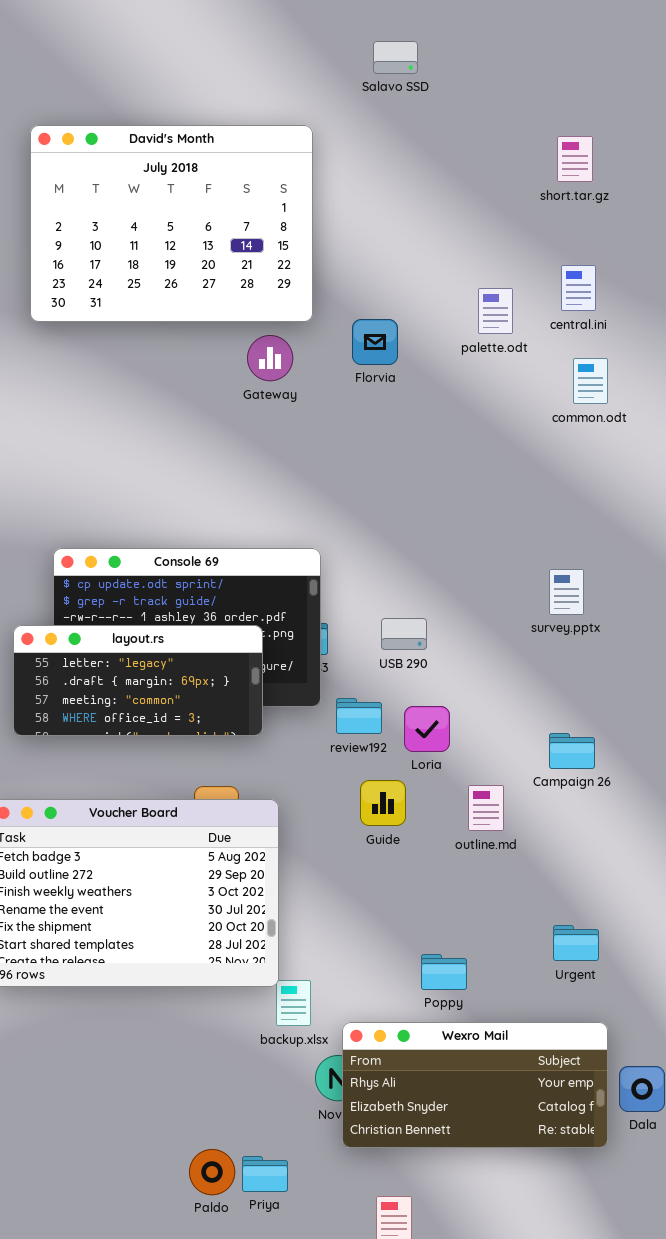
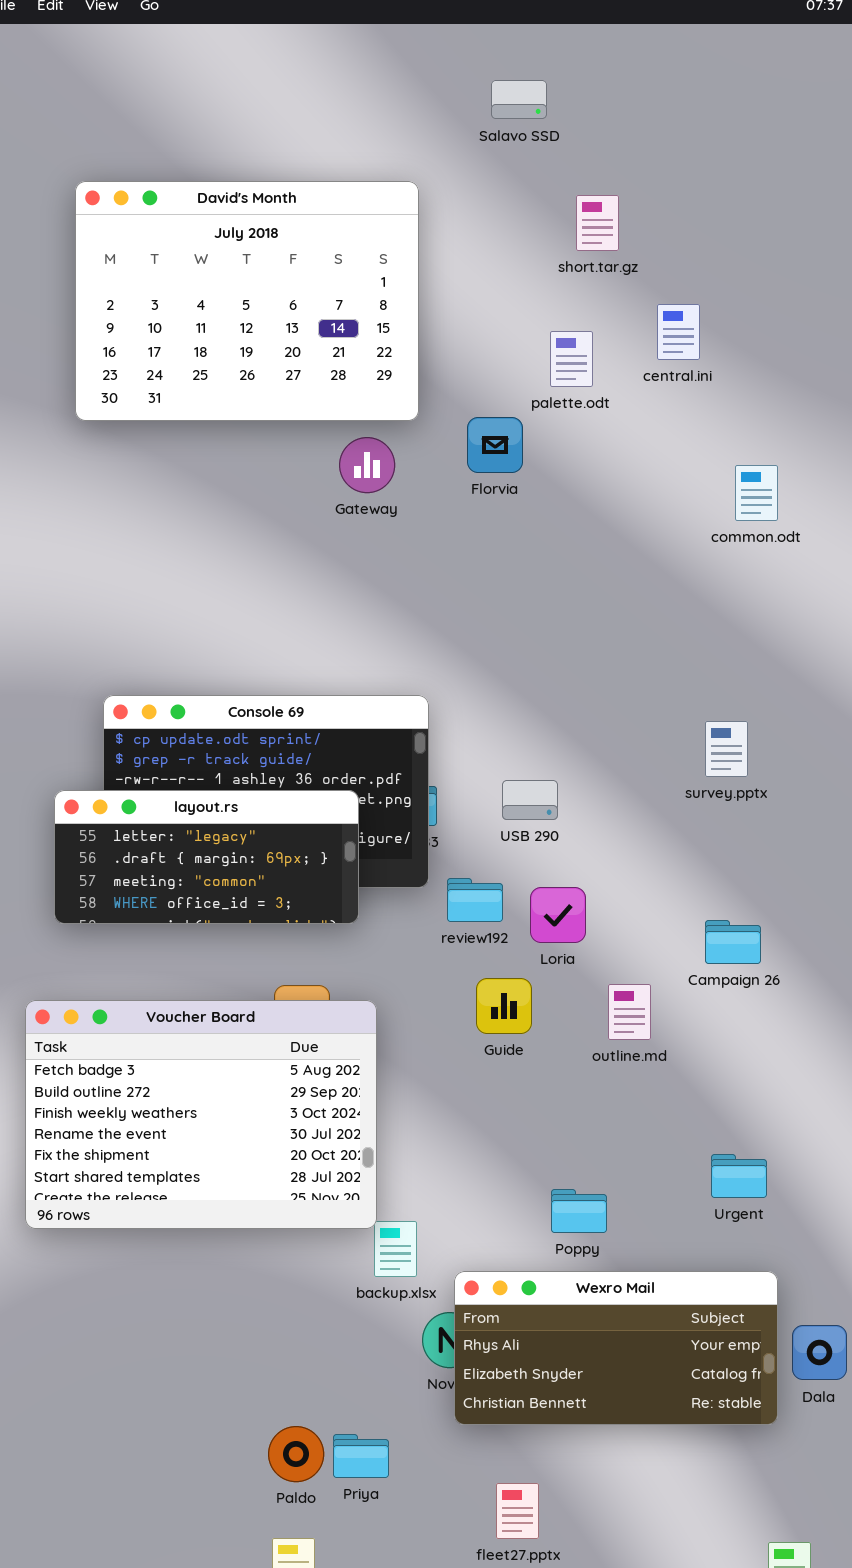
short.tar.gz: [557,136,593,182] -> [576,195,619,251], moved
central.ini: [561,265,596,311] -> [657,304,700,360], moved
palette.odt: [478,288,513,334] -> [550,331,593,387], moved

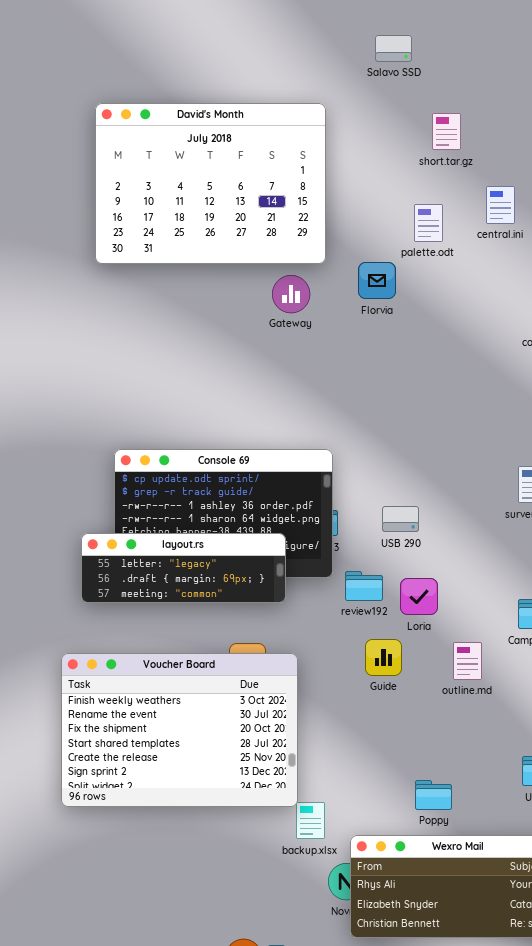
layout.rs: [54,790,359,924] -> [81,533,286,603], resized
Voucher Board: [25,1000,377,1229] -> [61,653,298,807], scrolled down 2 rows

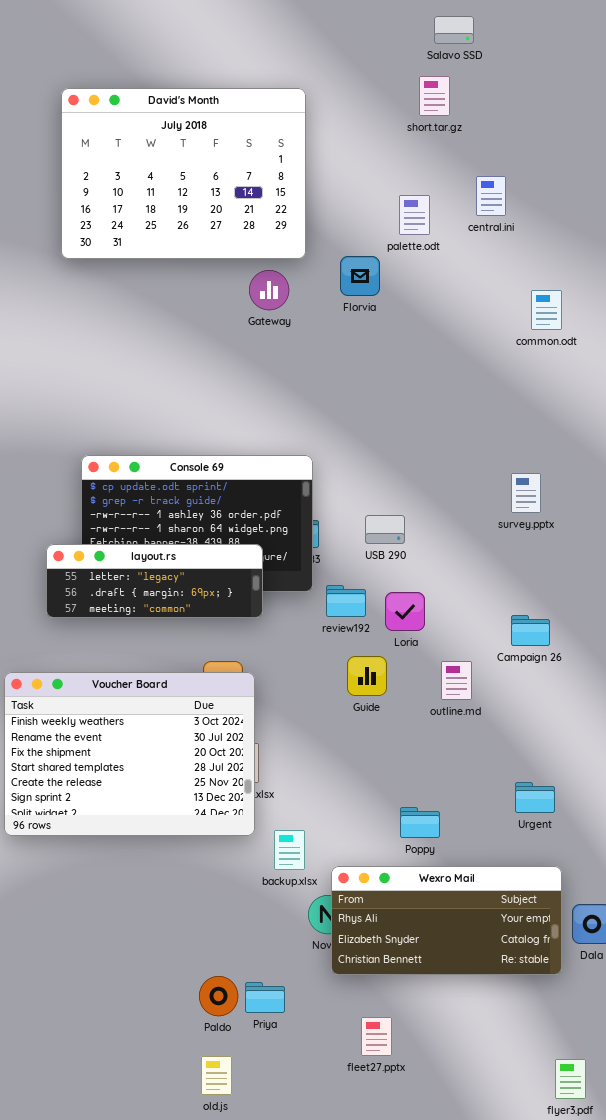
Salavo SSD: [375,35,412,62] -> [434,16,474,44], moved
short.tar.gz: [432,113,461,150] -> [419,76,450,116], moved
Voucher Board: [61,653,298,807] -> [4,672,255,836], moved

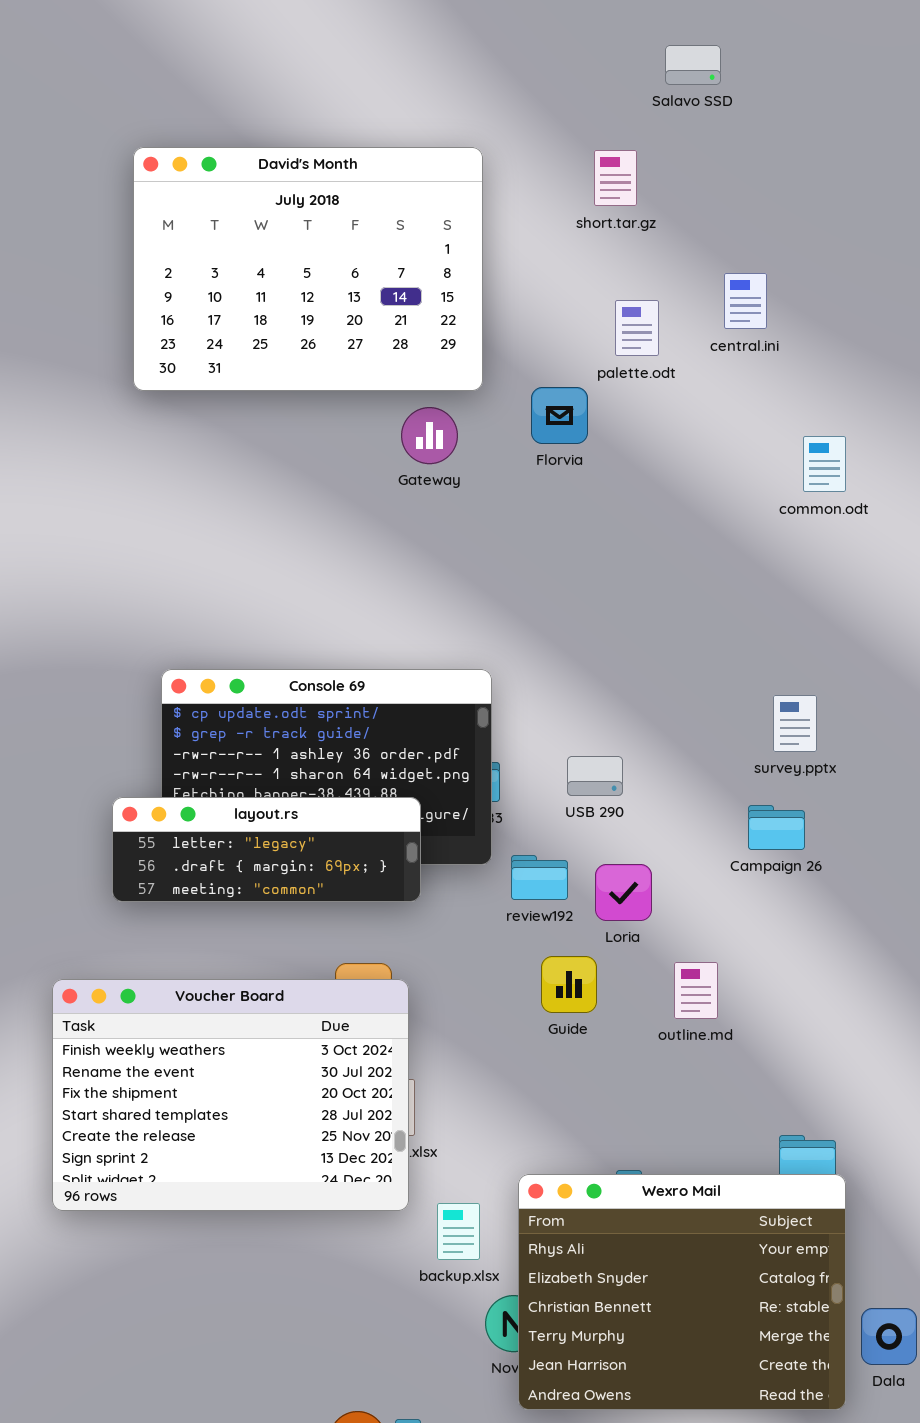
short.tar.gz: [419,76,450,116] -> [594,150,637,206], moved
Campaign 26: [511,615,550,646] -> [748,805,805,850], moved
Wexro Mail: [331,866,562,975] -> [518,1174,846,1410], resized

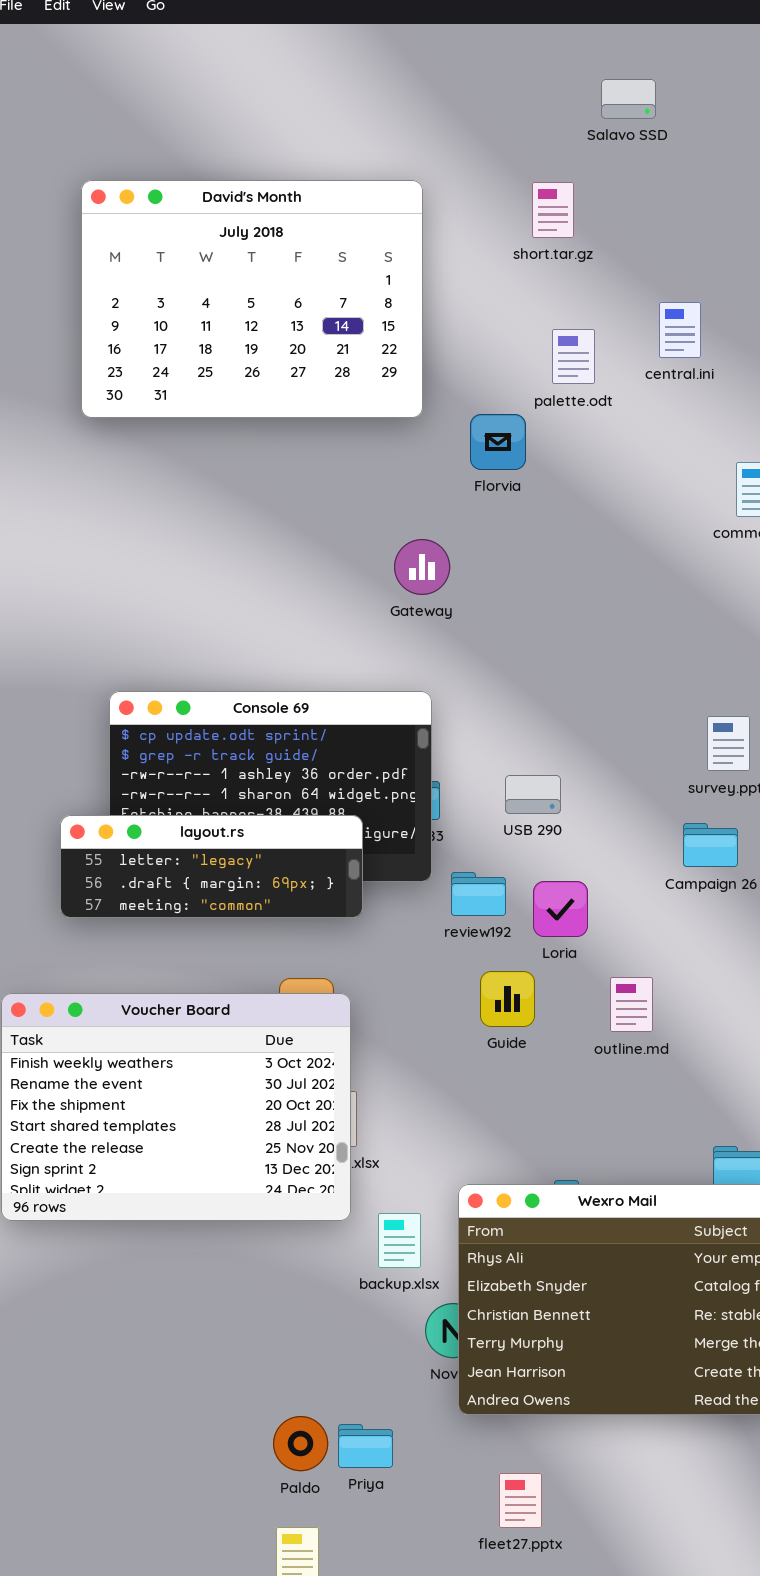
Gateway: [401,407,458,464] -> [394,539,450,595], moved

